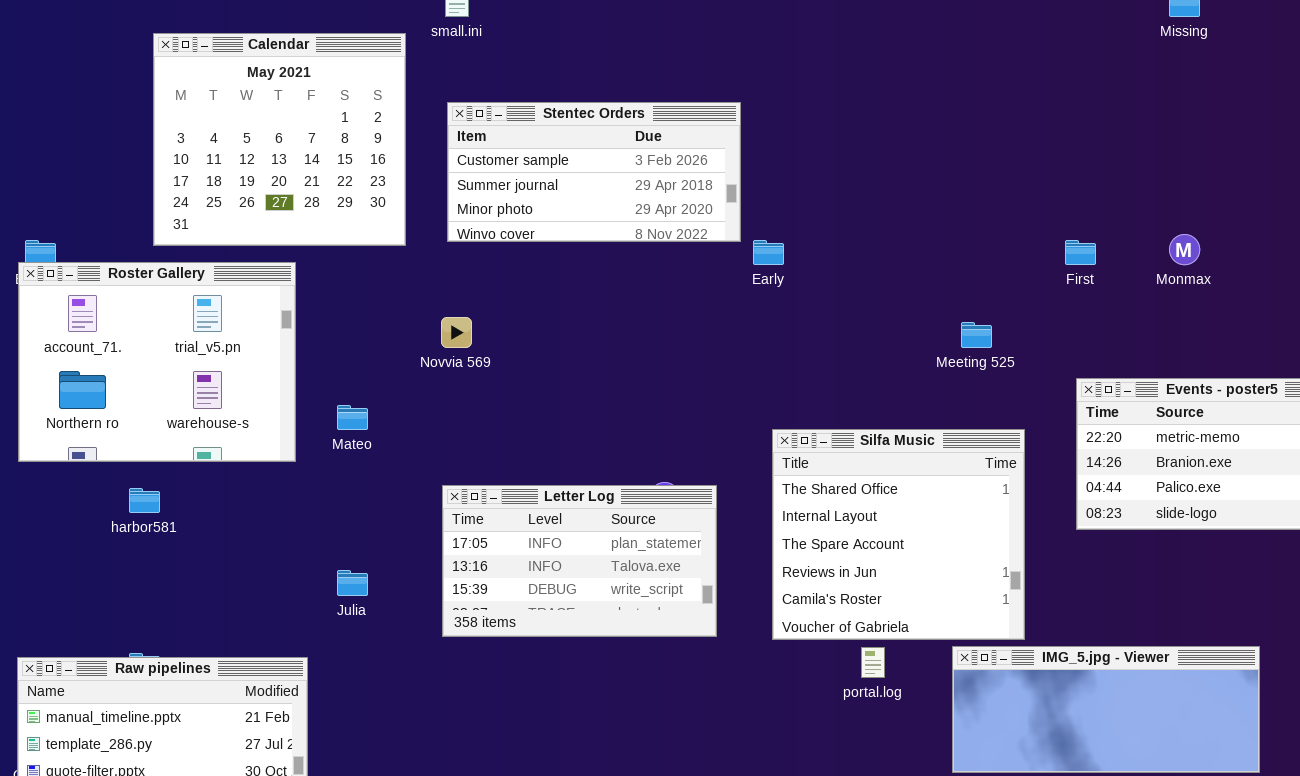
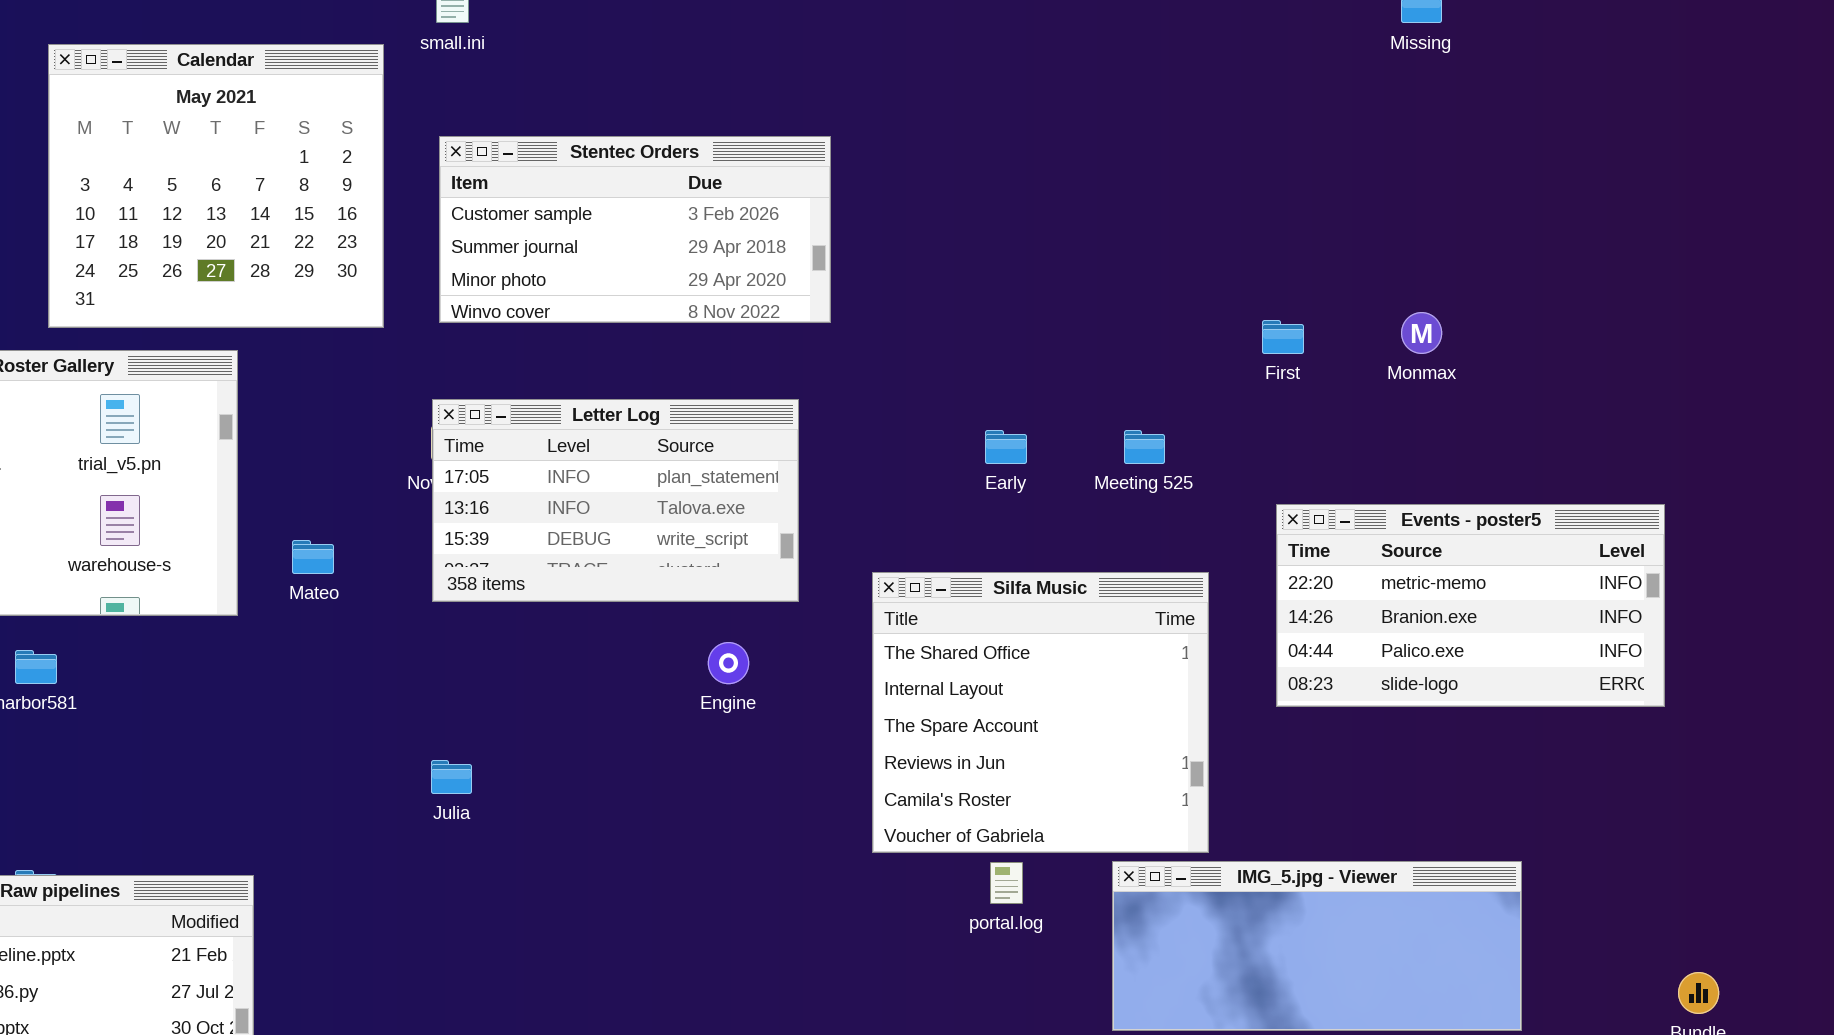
Early: [753,240,784,265] -> [985,430,1027,464], moved
Letter Log: [442,485,717,637] -> [432,399,799,602], moved
Julia: [337,570,368,596] -> [431,760,472,794], moved

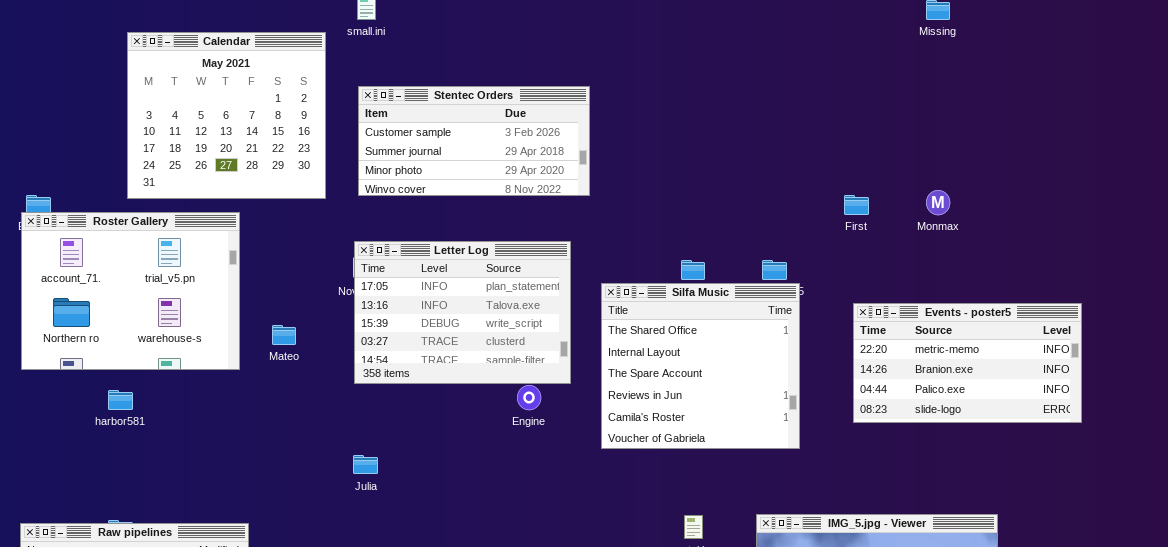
Letter Log: [432,399,799,602] -> [354,241,571,384], resized
Silfa Music: [872,572,1209,853] -> [601,283,800,449], moved

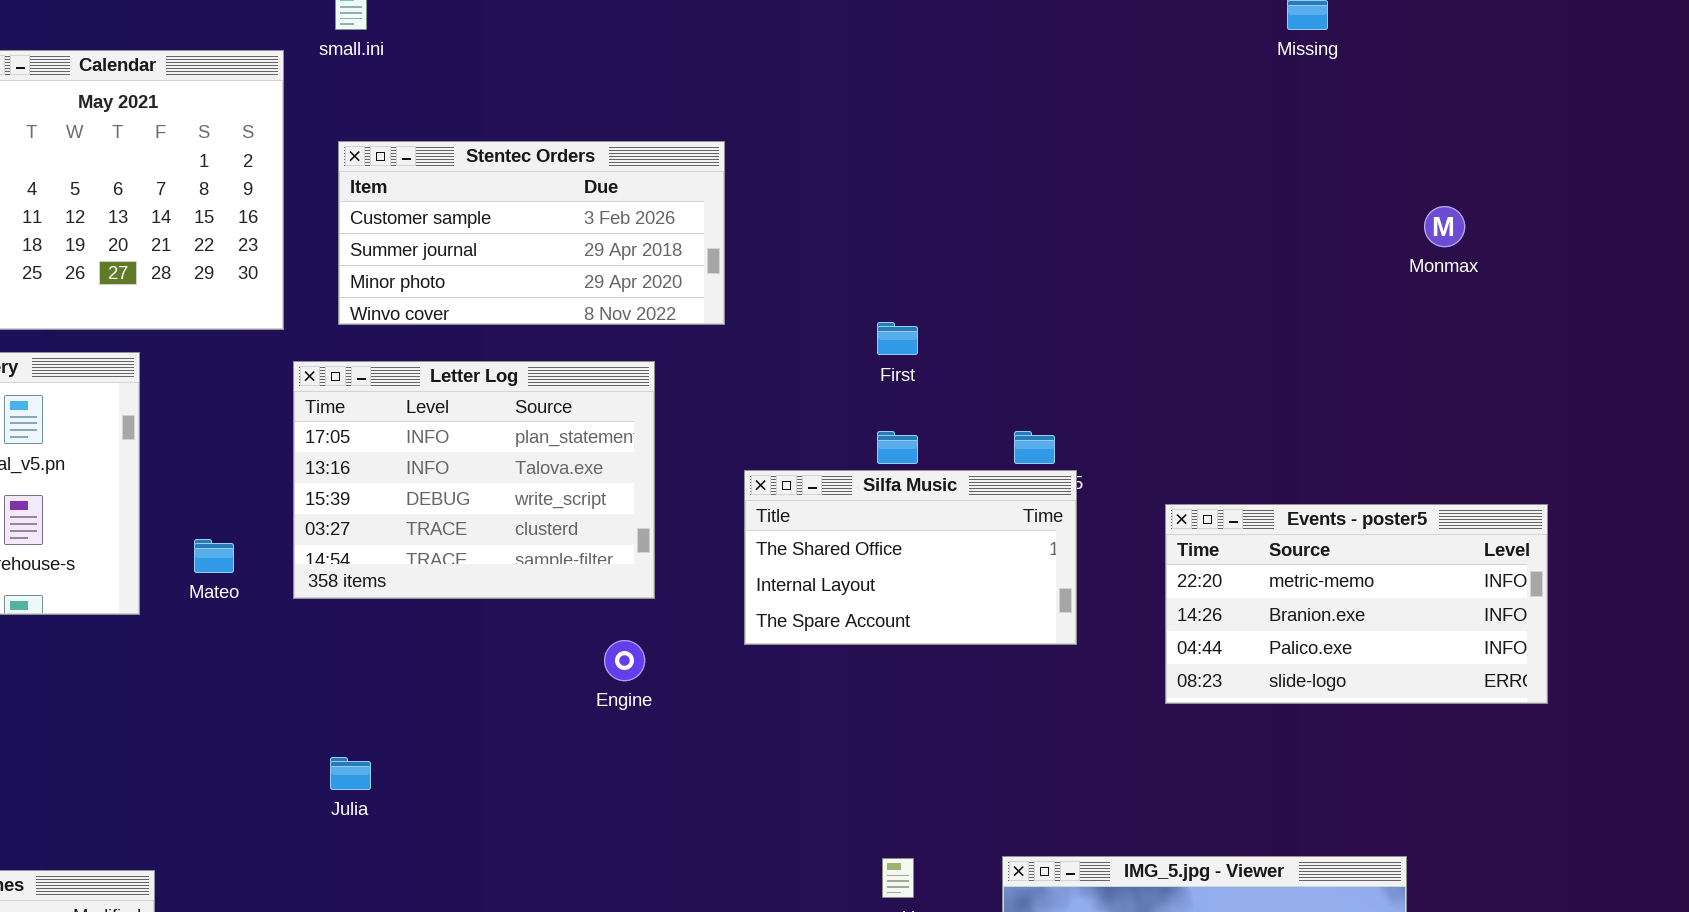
Monmax: [926,190,950,215] -> [1424,206,1465,247], moved
First: [844,195,869,215] -> [877,322,918,355], moved
Letter Log: [354,241,571,384] -> [293,361,655,599], moved
Silfa Music: [601,283,800,449] -> [744,470,1077,645], resized

